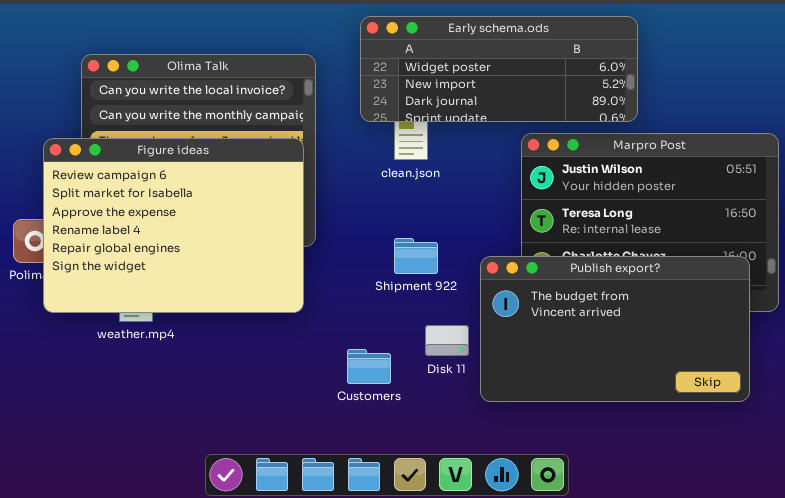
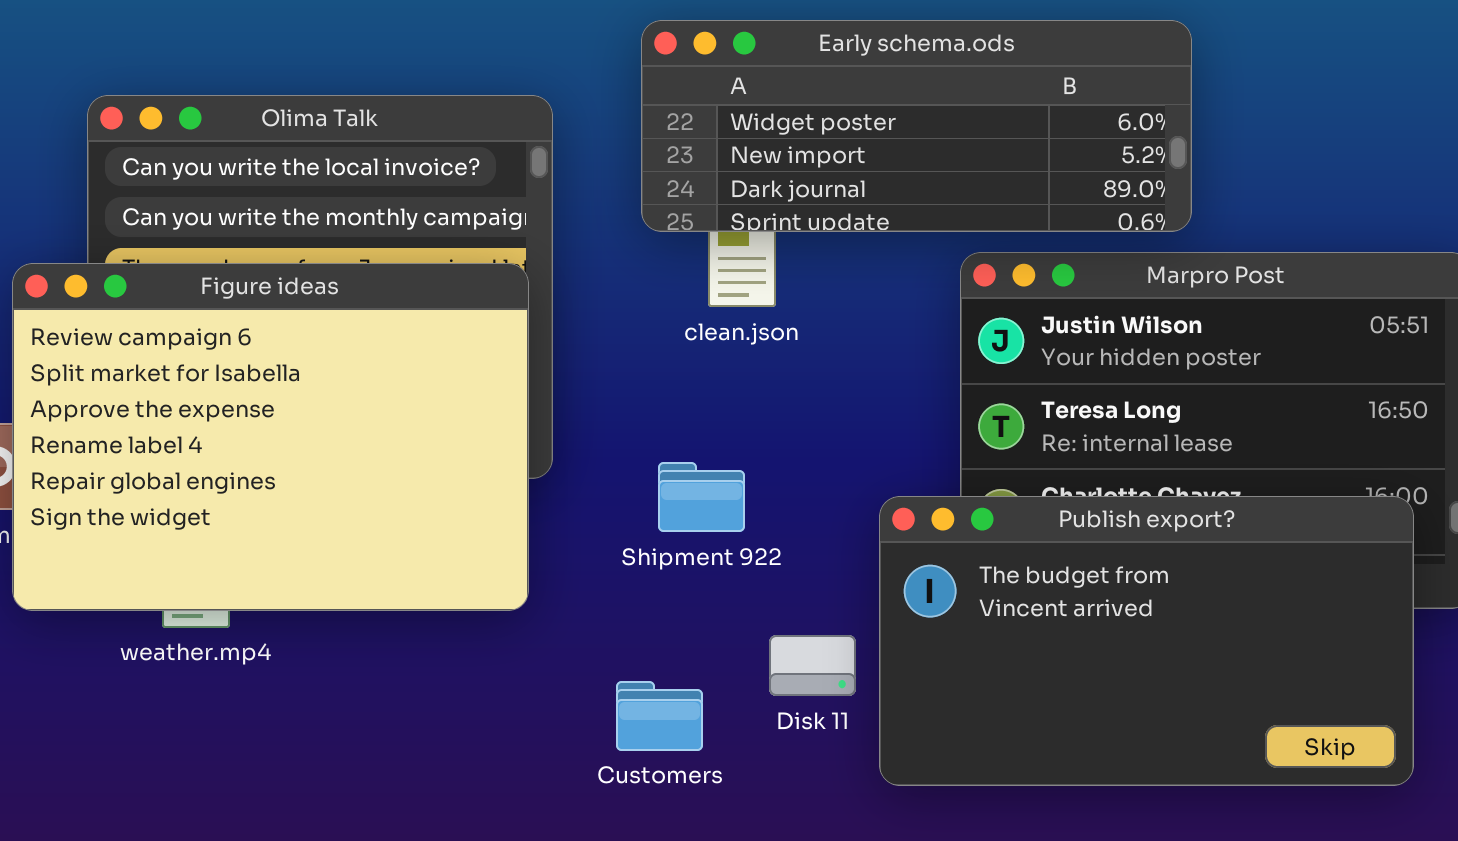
Shipment 922: [394,238,438,274] -> [658,462,745,532], moved

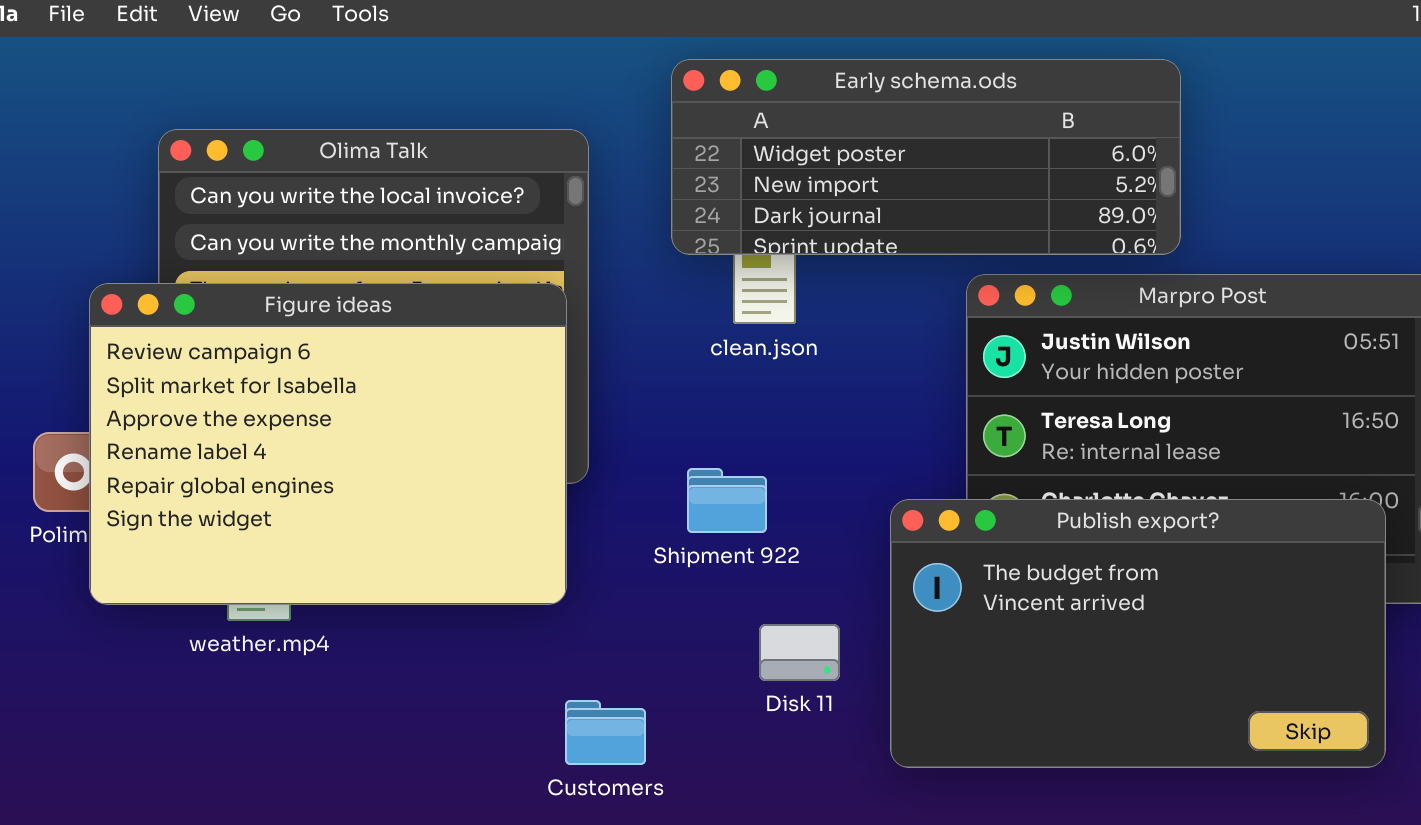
Disk 11: [769,635,856,696] -> [759,624,840,681], moved
Customers: [616,681,703,751] -> [565,700,646,765], moved

